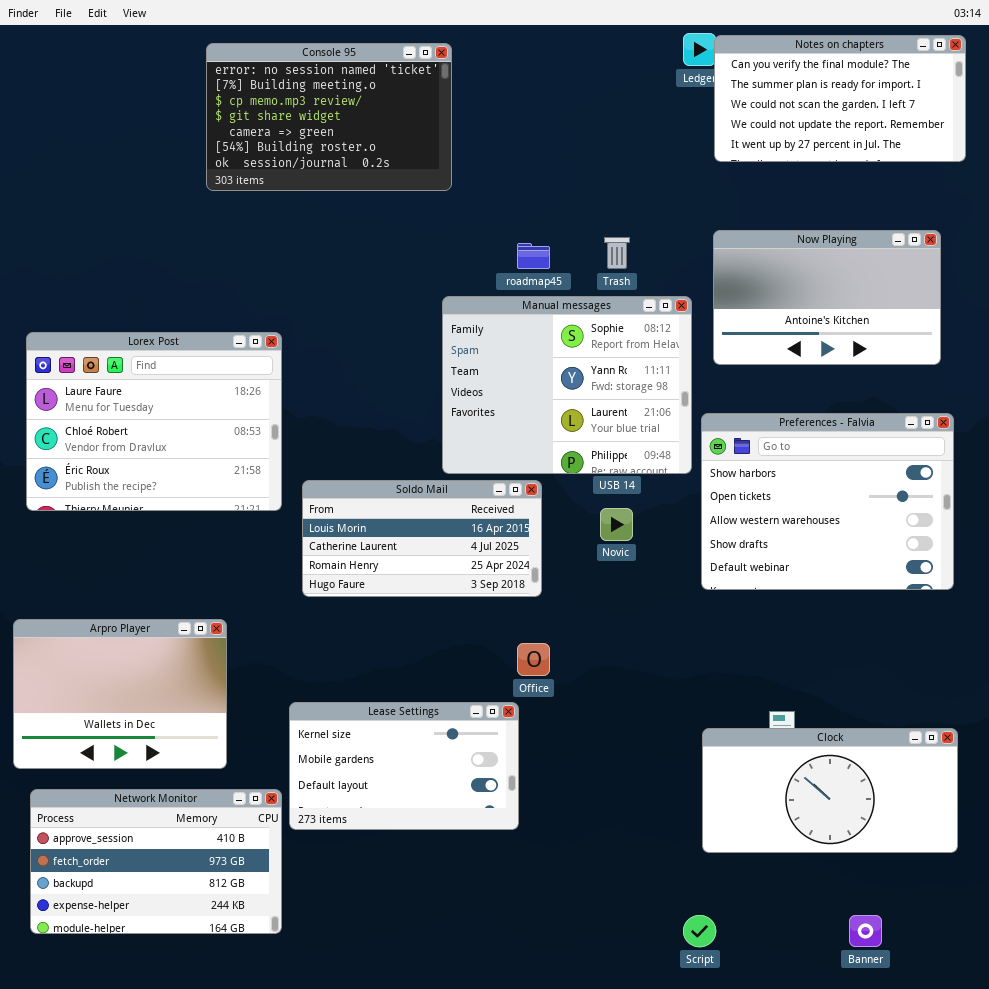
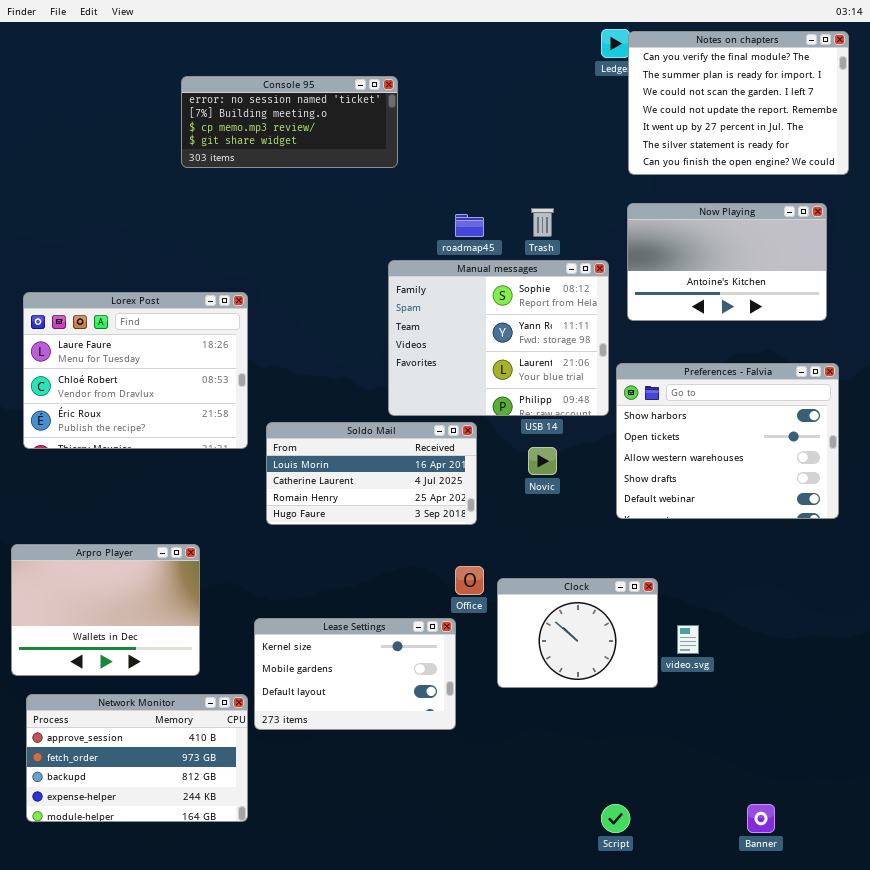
Notes on chapters: [714,35,966,162] -> [628,31,849,175], resized
Console 95: [206,43,452,191] -> [181,76,398,168], resized
Clock: [702,728,958,853] -> [497,578,658,688], moved, resized

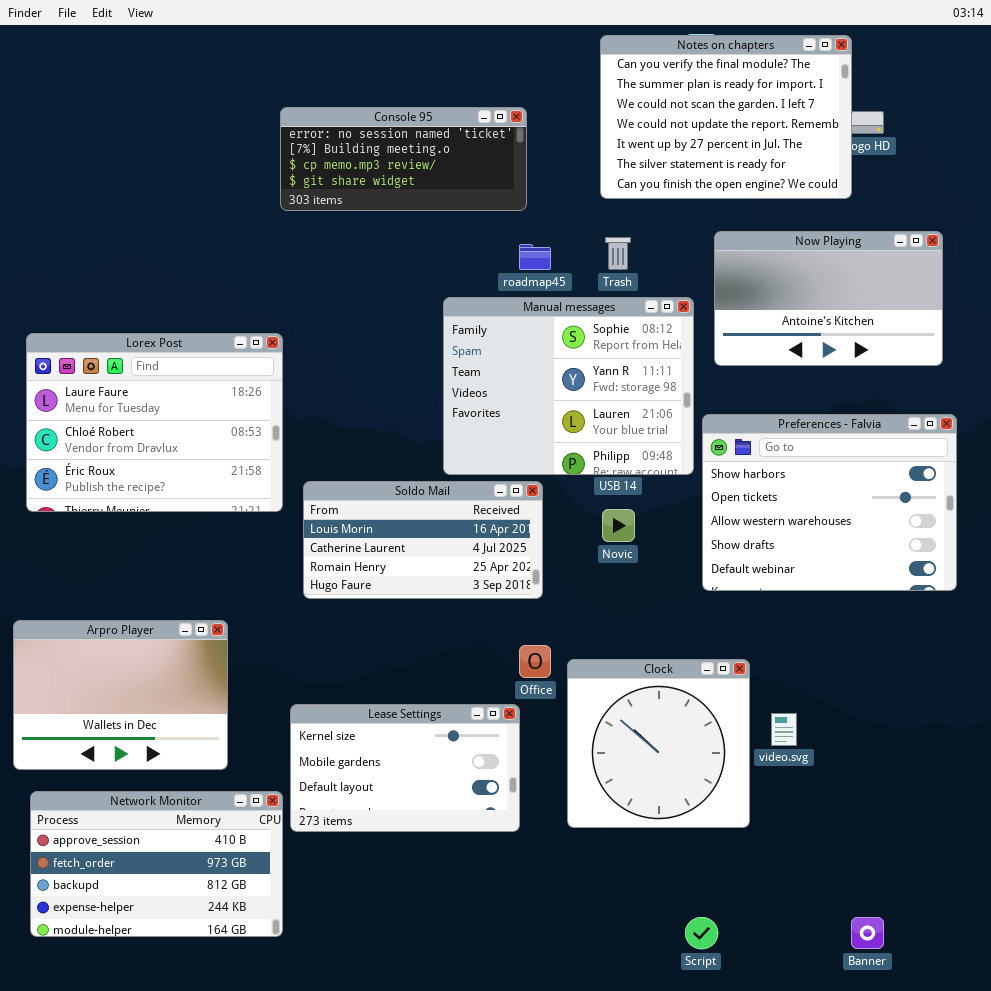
Notes on chapters: [628,31,849,175] -> [600,35,852,199], moved
Console 95: [181,76,398,168] -> [280,107,527,211], moved
Clock: [497,578,658,688] -> [567,659,750,828], resized

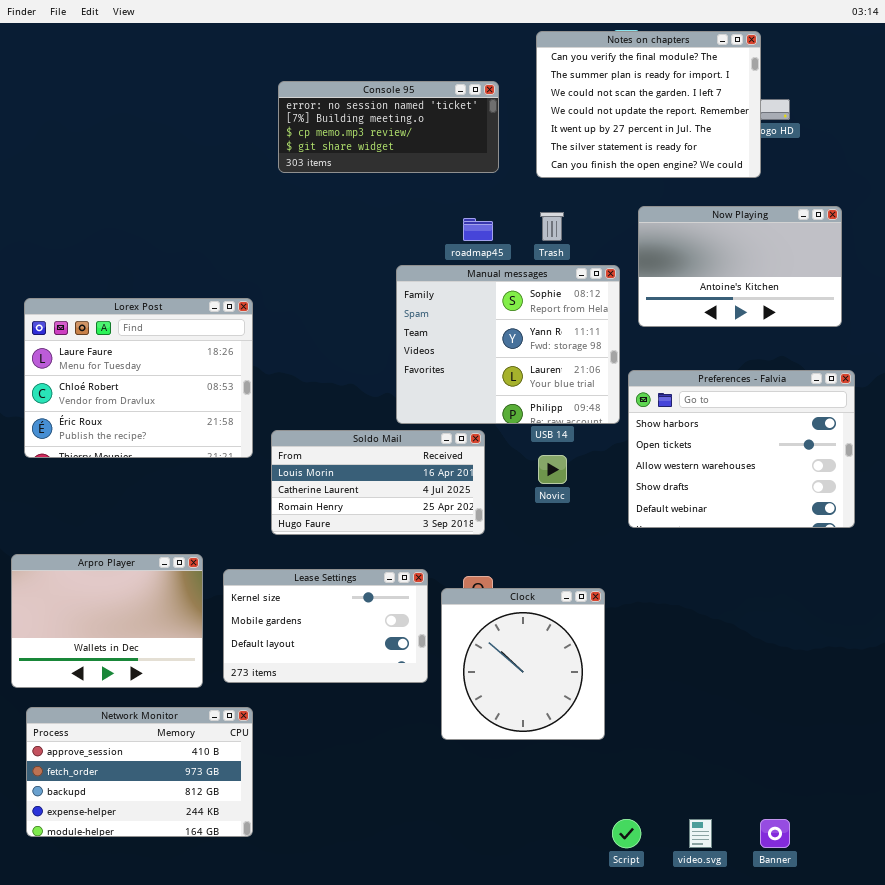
Console 95: [280,107,527,211] -> [278,81,499,173], moved
Clock: [567,659,750,828] -> [441,588,605,740], moved
Lease Settings: [290,704,520,832] -> [223,569,428,683], moved
video.svg: [771,713,797,746] -> [689,819,712,848], moved

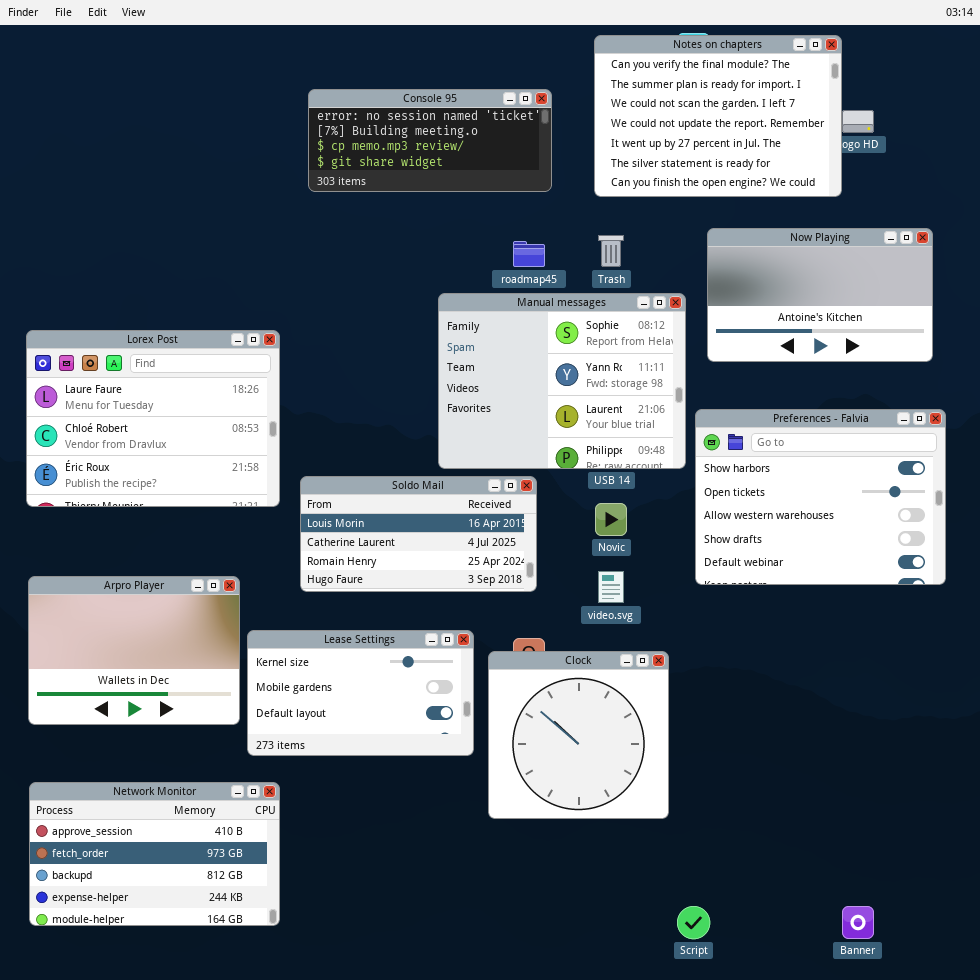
Arpro Player: [11,554,203,688] -> [28,576,240,725], moved
video.svg: [689,819,712,848] -> [598,571,624,603], moved

